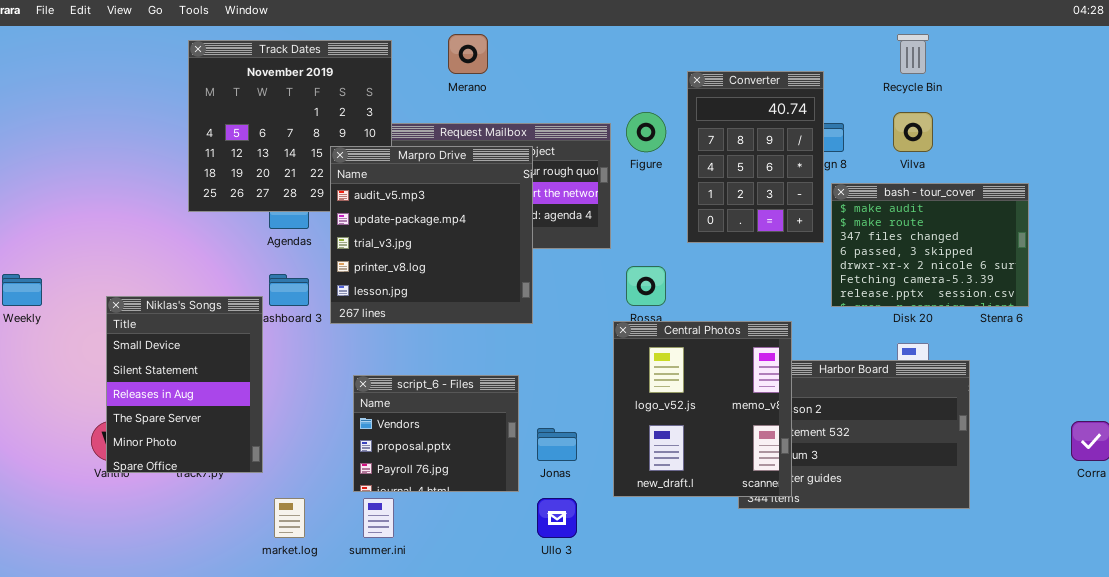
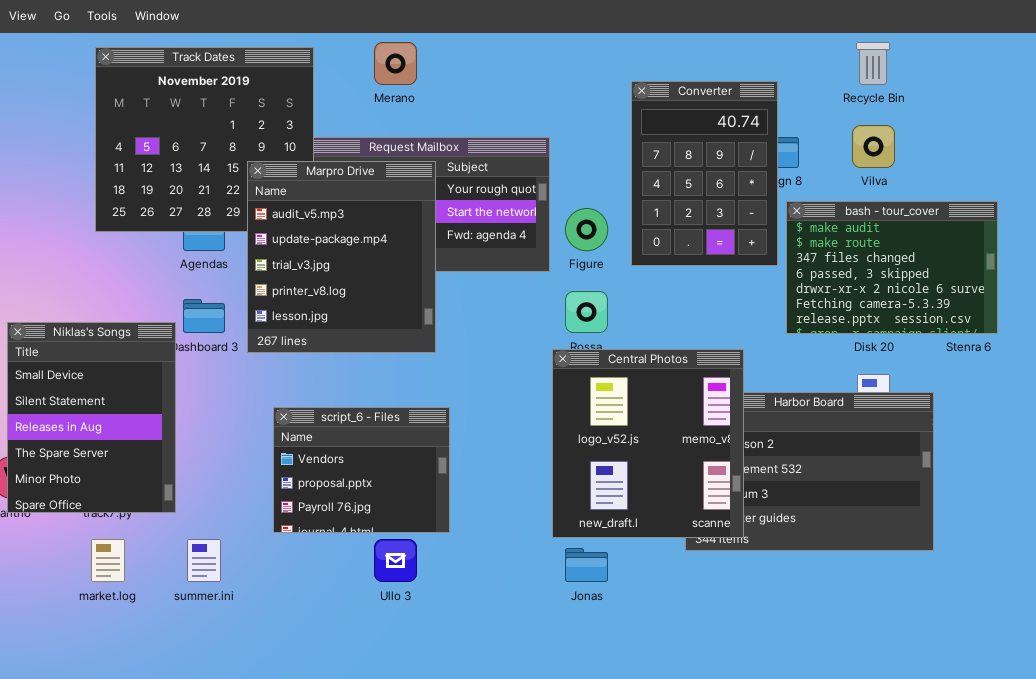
Figure: [626,112,666,152] -> [565,208,608,251], moved
Marpro Drive: [330,146,533,324] -> [247,161,436,353], resized
Jonas: [537,428,577,461] -> [565,548,608,582], moved
market.log: [274,498,305,538] -> [91,539,125,582], moved
summer.ini: [363,498,394,538] -> [187,539,221,582], moved
Ullo 3: [537,498,577,538] -> [374,539,417,582], moved

